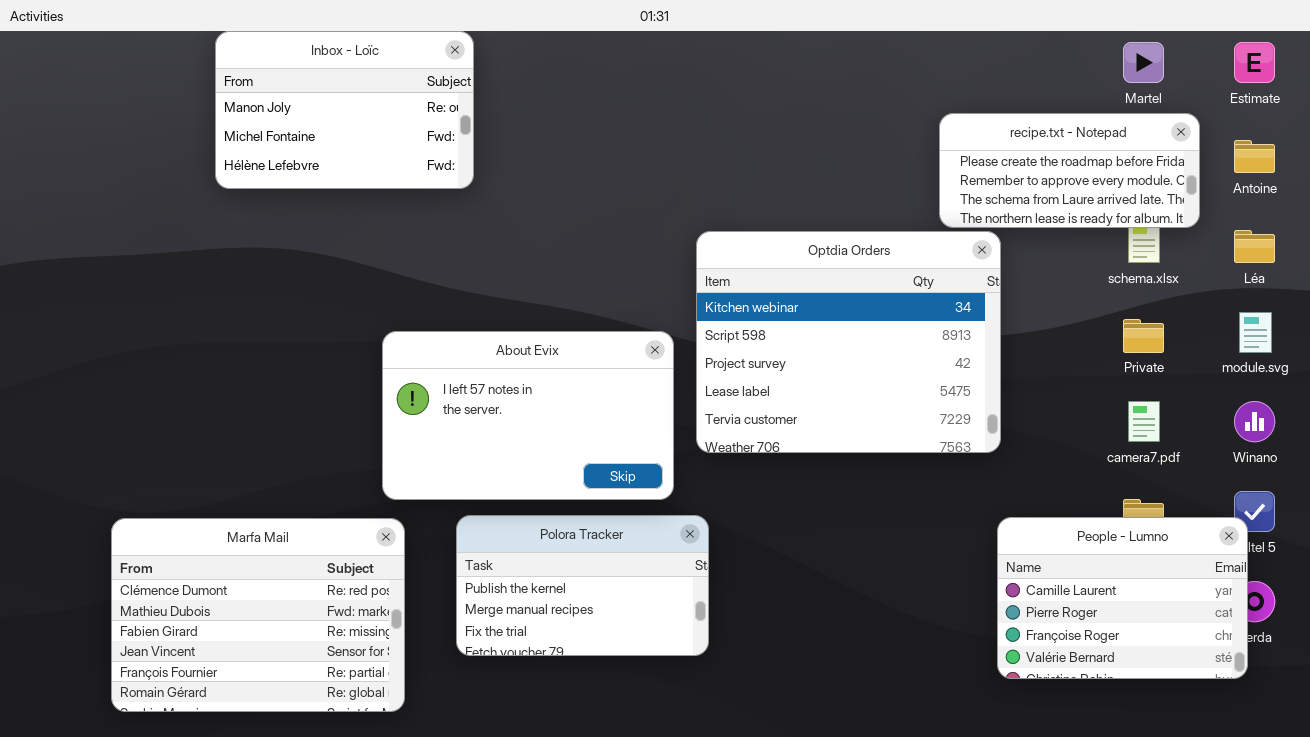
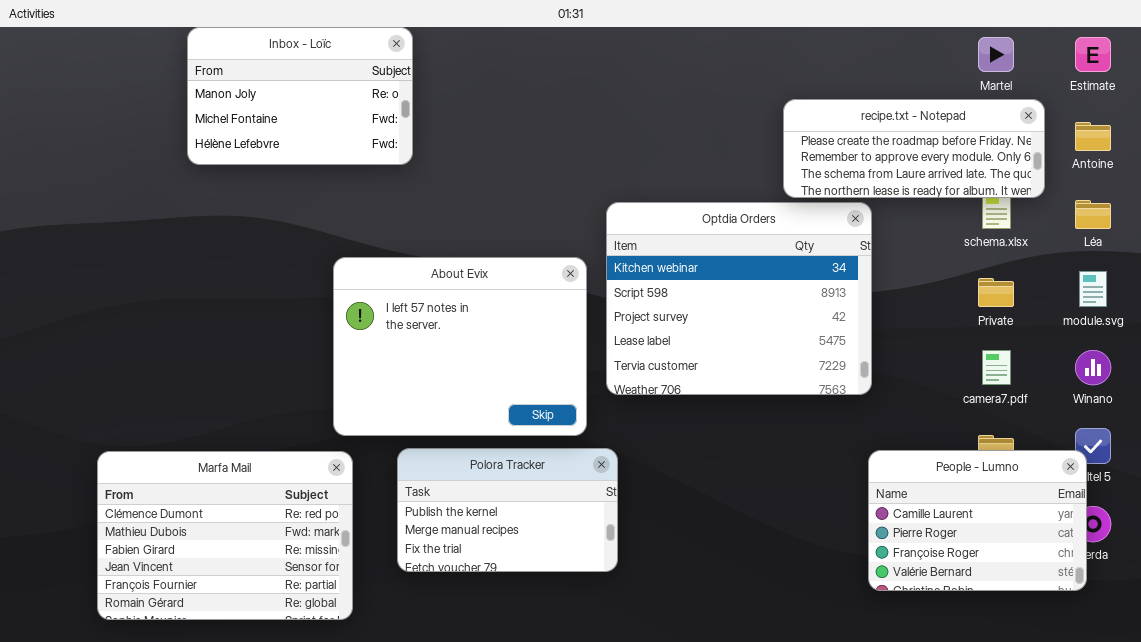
recipe.txt - Notepad: [939,113,1200,228] -> [783,99,1045,198], resized
About Evix: [382,331,674,500] -> [333,257,587,436], resized

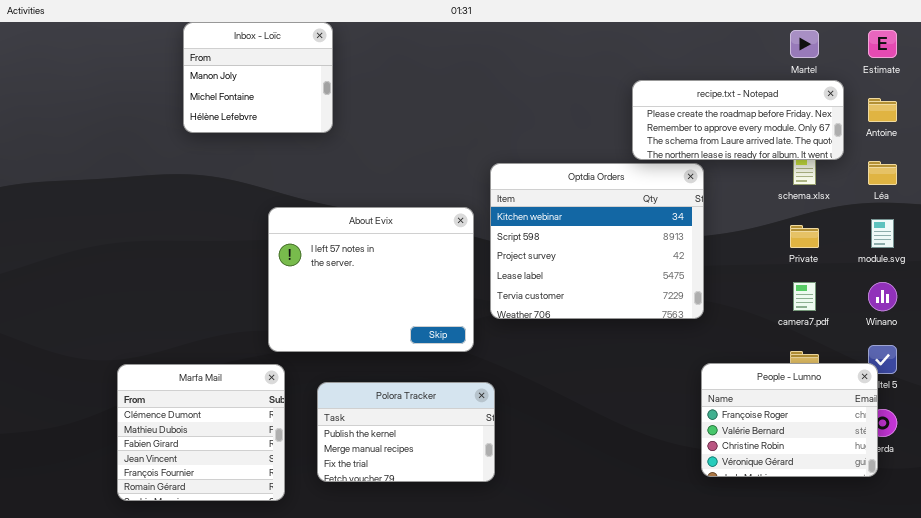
Inbox - Loïc: [187,27,413,165] -> [183,22,333,133], resized
Polora Tracker: [397,448,618,572] -> [317,382,495,482], moved
People - Lumno: [868,450,1087,591] -> [701,363,878,477], scrolled down 2 rows
Marfa Mail: [97,451,353,620] -> [117,364,285,501], resized

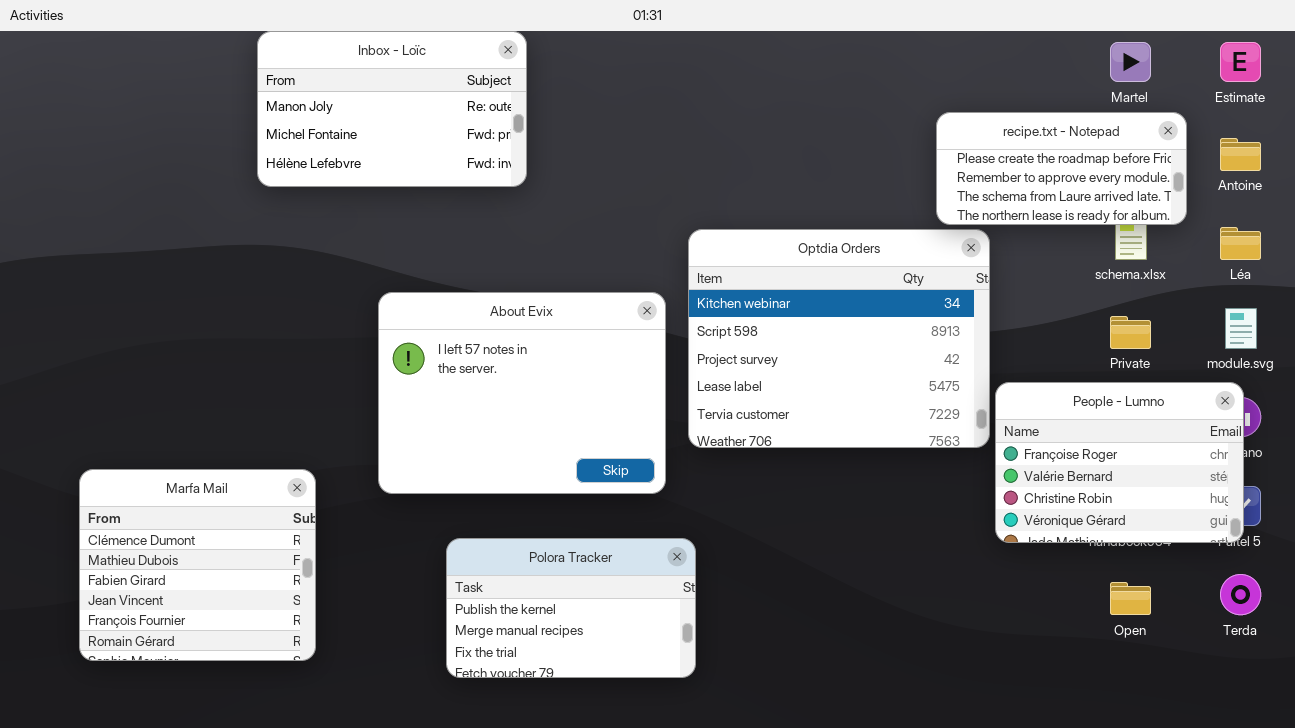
Inbox - Loïc: [183,22,333,133] -> [257,31,527,187], resized
recipe.txt - Notepad: [632,80,844,160] -> [936,112,1187,225], resized
People - Lumno: [701,363,878,477] -> [995,382,1244,543], moved
Marfa Mail: [117,364,285,501] -> [79,469,316,661], moved

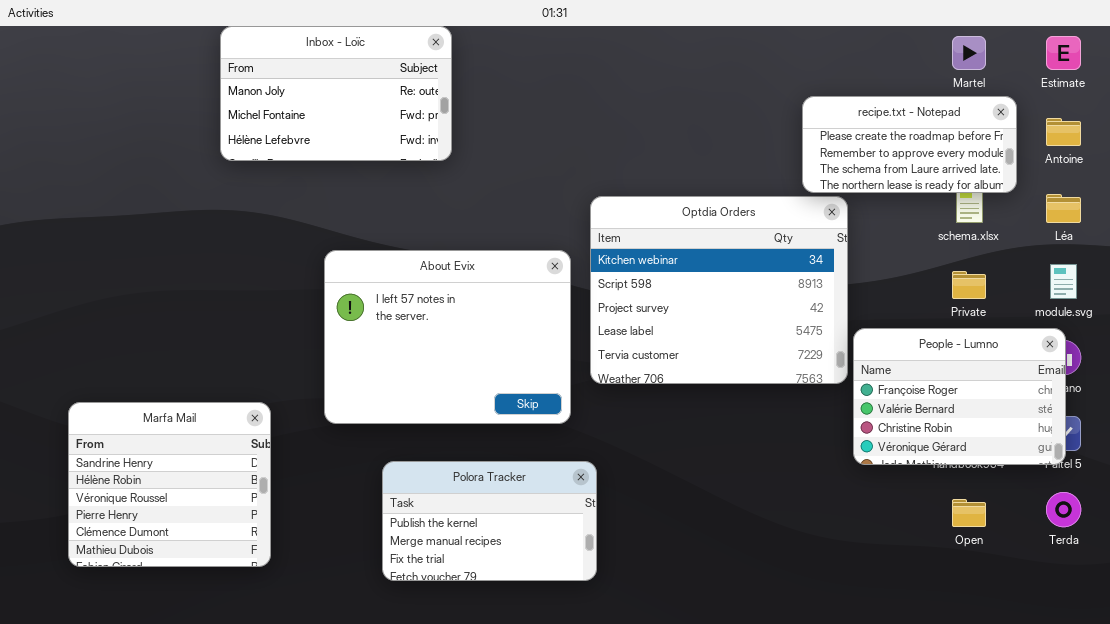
Marfa Mail: [79,469,316,661] -> [68,402,271,567], scrolled up 4 rows

